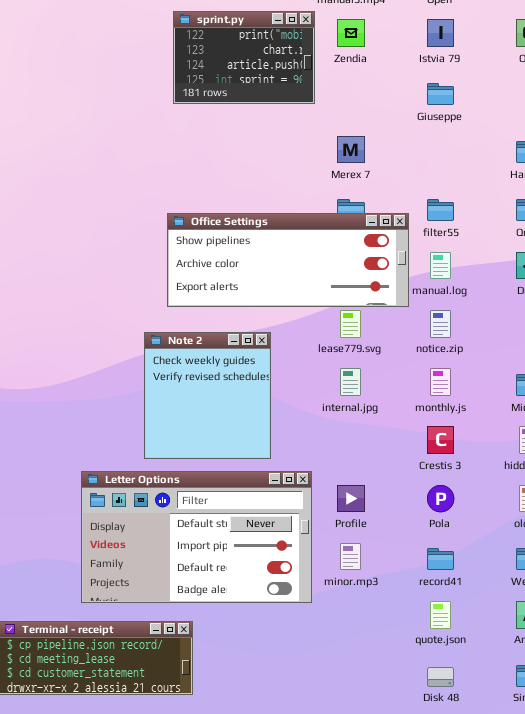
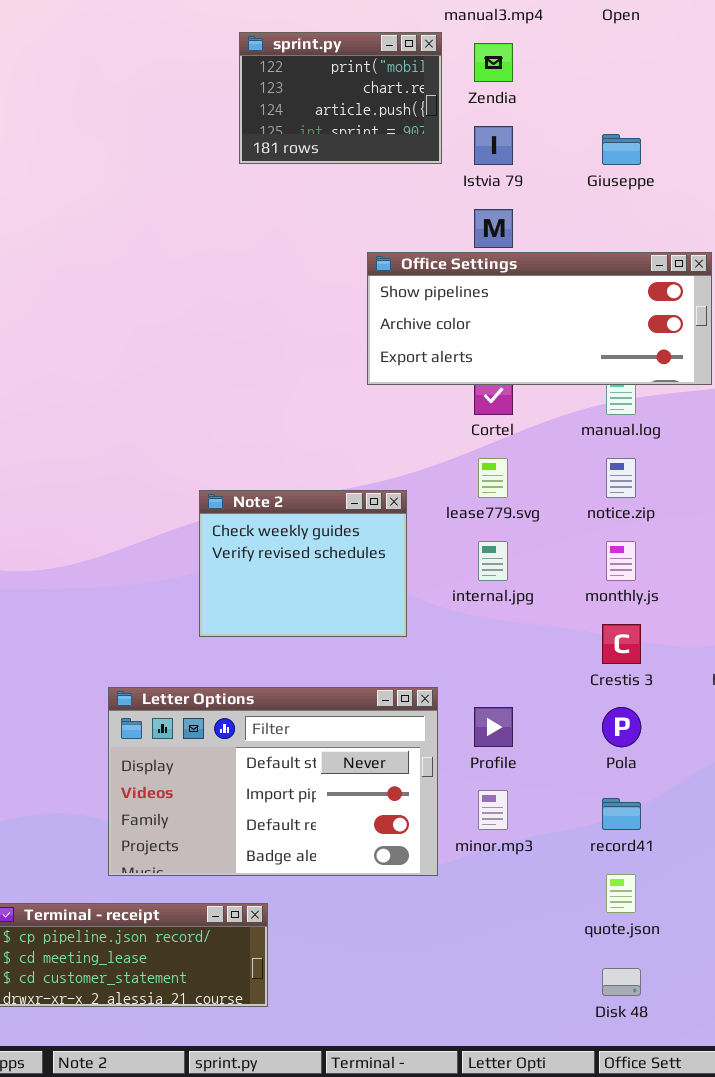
Istvia 79: [427,19,454,47] -> [474,126,513,165], moved
Office Settings: [167,213,409,307] -> [367,252,712,385], moved
Note 2: [144,332,271,459] -> [199,490,407,637], resized

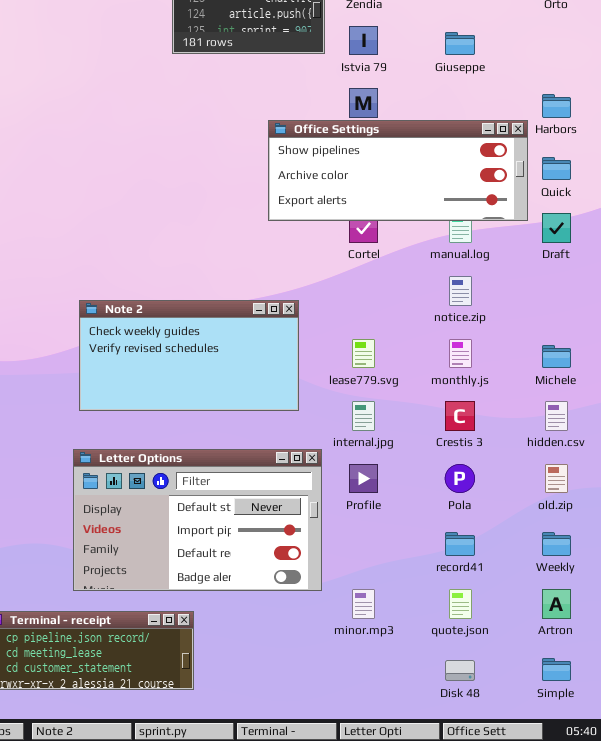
lease779.svg: [478,458,508,498] -> [352,339,375,368], moved
Note 2: [199,490,407,637] -> [79,300,299,411], resized
internal.jpg: [478,541,508,581] -> [352,401,375,431], moved
minor.mp3: [478,790,508,830] -> [352,589,375,619], moved

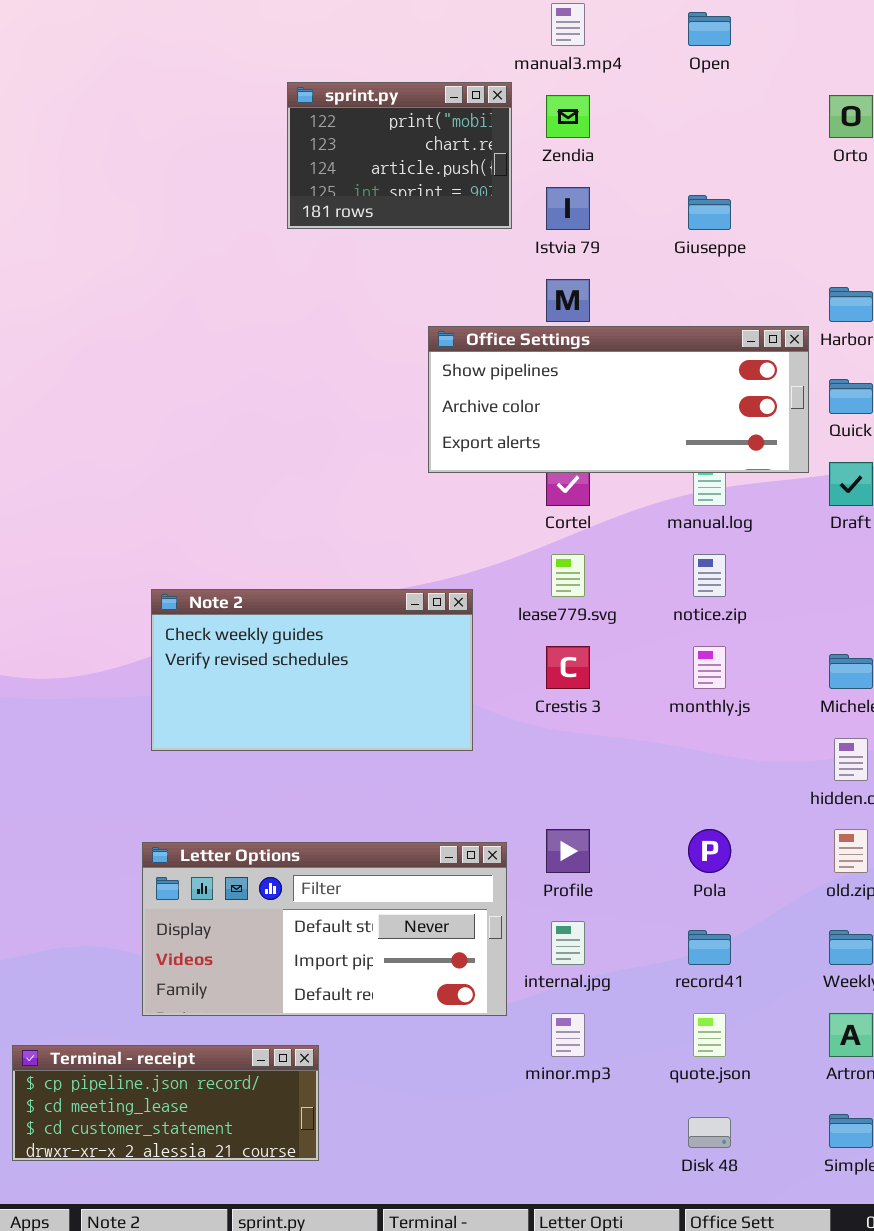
lease779.svg: [352,339,375,368] -> [551,554,585,597], moved
internal.jpg: [352,401,375,431] -> [551,921,585,965], moved
Crestis 3: [445,401,475,431] -> [546,646,590,689], moved
Letter Options: [73,449,322,591] -> [142,842,507,1016], resized

